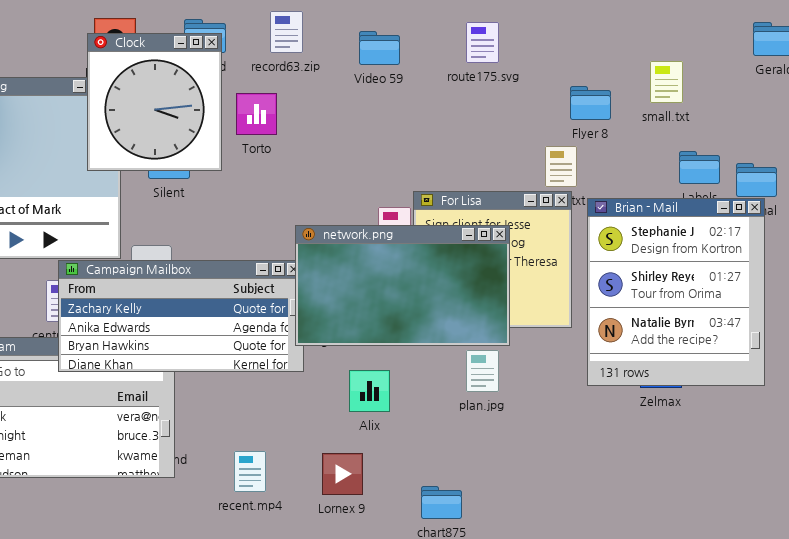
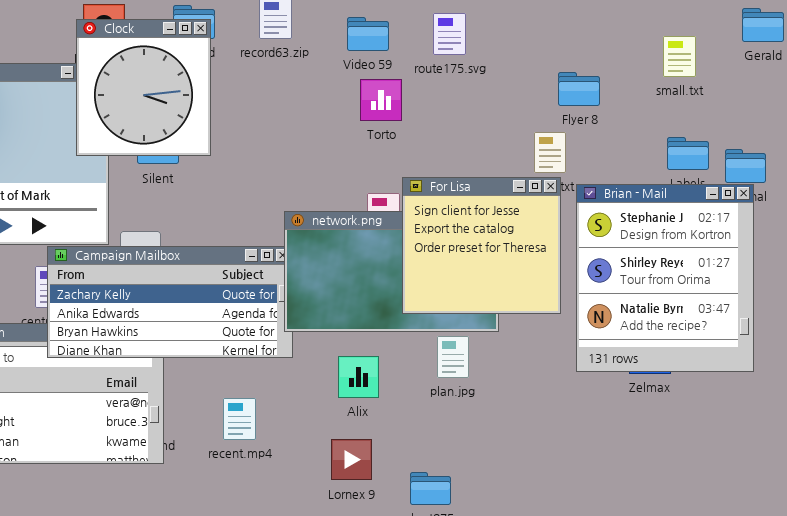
route175.svg: [466,22,499,63] -> [433,13,466,55], moved
small.txt: [650,61,683,103] -> [663,36,696,77], moved
Torto: [236,93,277,135] -> [360,79,402,121], moved
For Lisa: [413,191,572,328] -> [402,177,561,314], raised
plan.jpg: [466,350,499,392] -> [437,336,469,378], moved
recent.mp4: [234,451,266,492] -> [223,398,256,440], moved
Lornex 9: [322,453,363,495] -> [331,439,372,480], moved

